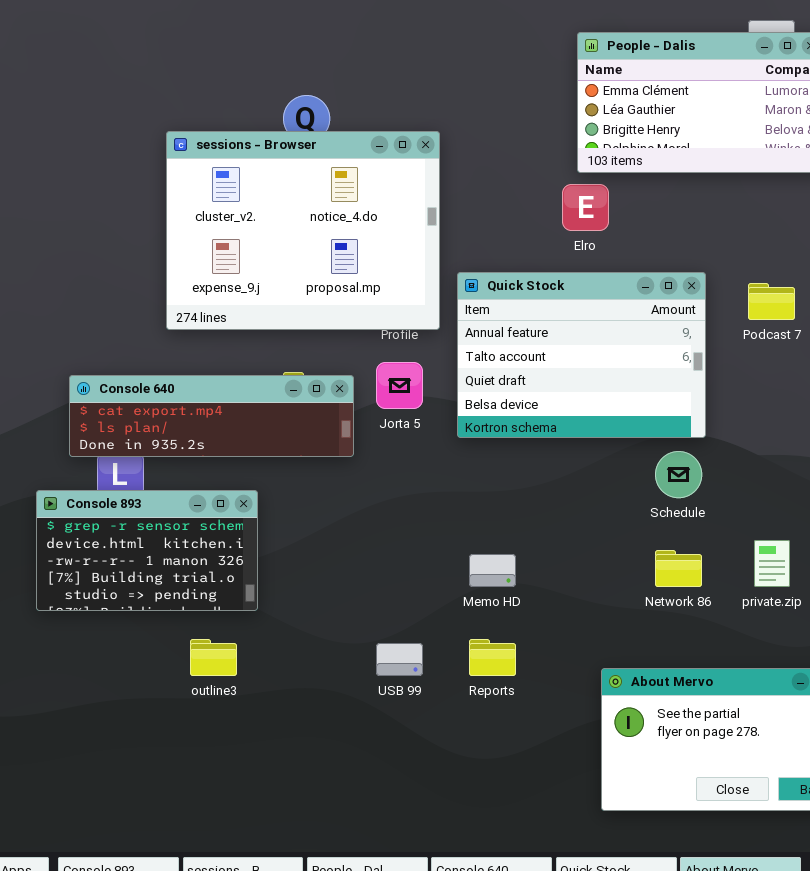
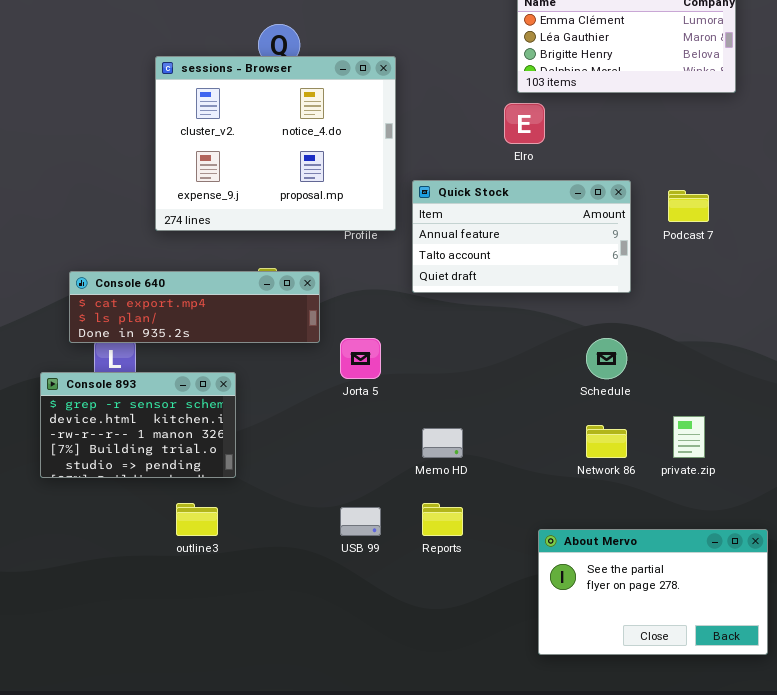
Quick Stock: [457,272,706,438] -> [412,180,631,293], resized
Jorta 5: [376,362,423,409] -> [340,338,381,379], moved

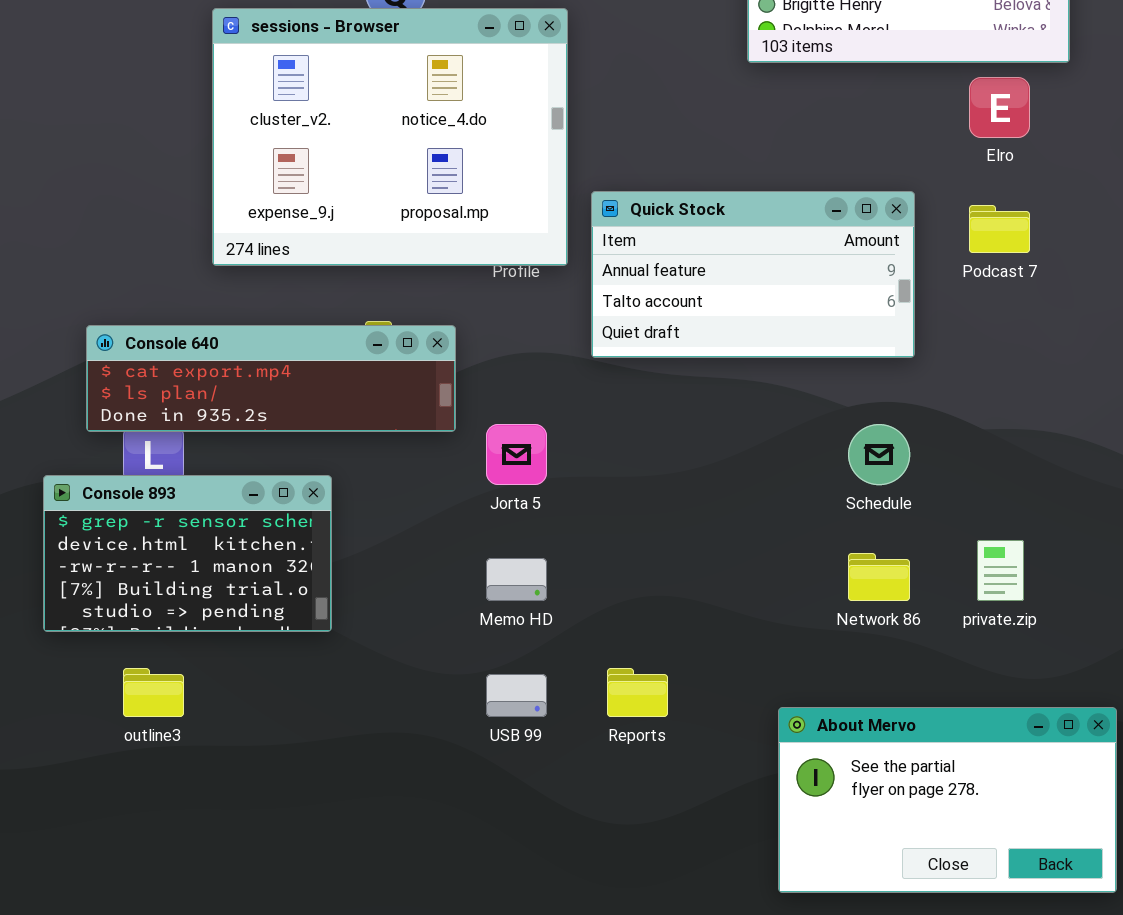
Elro: [504,103,545,144] -> [969,77,1030,138], moved
Memo HD: [422,428,463,458] -> [486,558,547,601], moved
outline3: [176,503,218,536] -> [123,668,184,717], moved

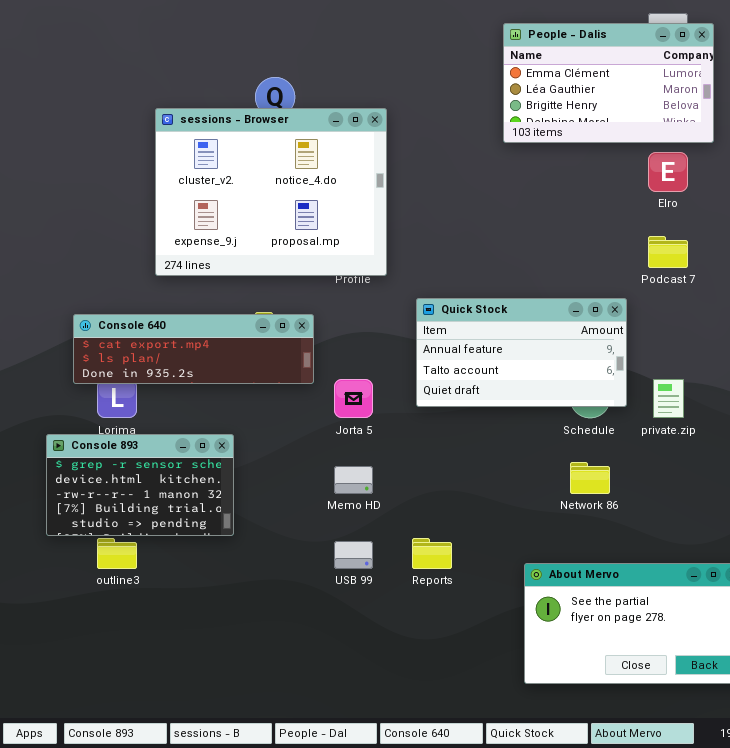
Quick Stock: [591,191,915,358] -> [416,298,627,407], moved
Console 893: [43,475,332,632] -> [46,434,234,536], moved
private.zip: [977,540,1024,601] -> [653,379,684,418], moved

